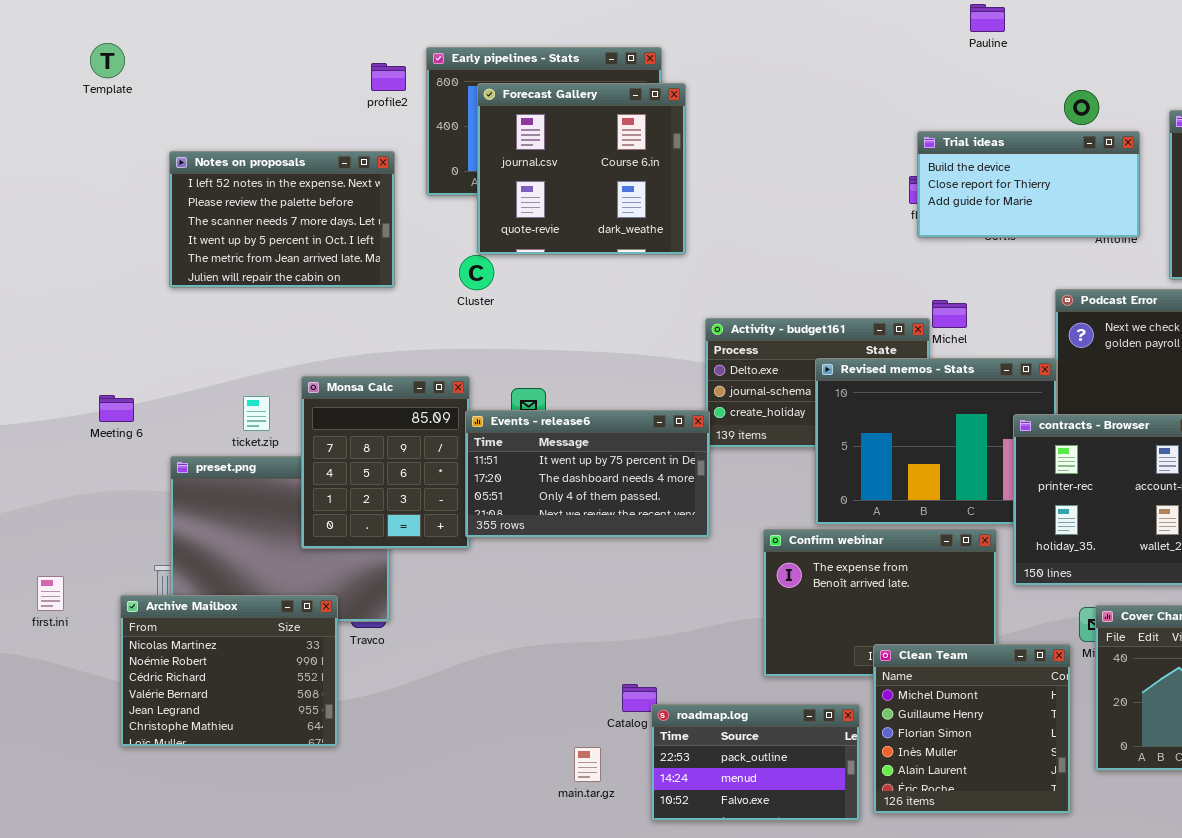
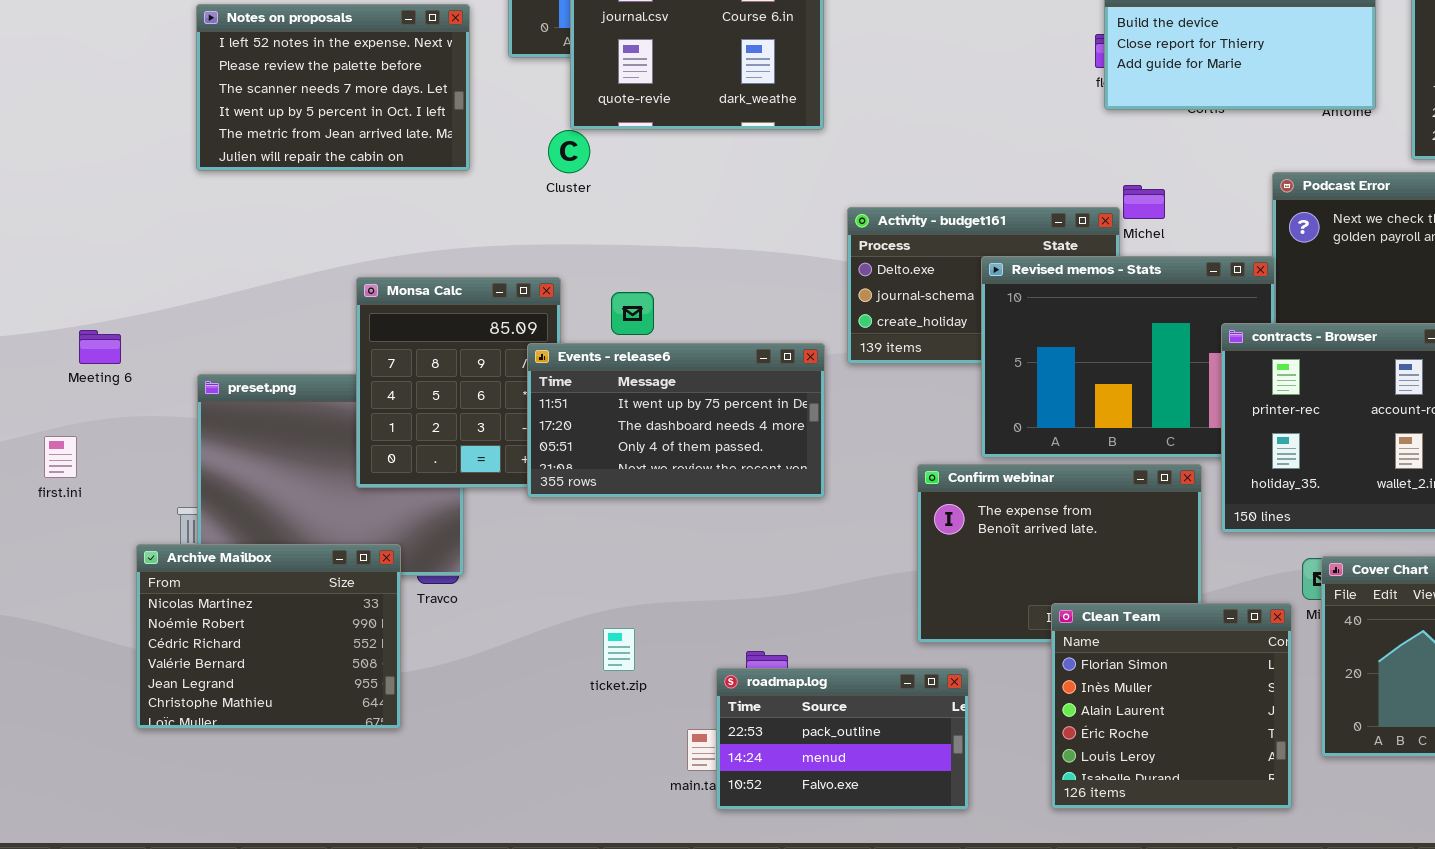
Meeting 6: [99,395,134,422] -> [79,330,121,364], moved
ticket.zip: [243,396,270,431] -> [603,628,635,671], moved
Events - release6: [465,410,710,538] -> [527,343,825,498], moved
first.ini: [37,576,64,611] -> [44,436,77,478], moved
Clean Team: [873,644,1071,814] -> [1051,603,1292,809], scrolled down 2 rows
roadmap.log: [651,704,860,821] -> [716,668,969,810], moved

